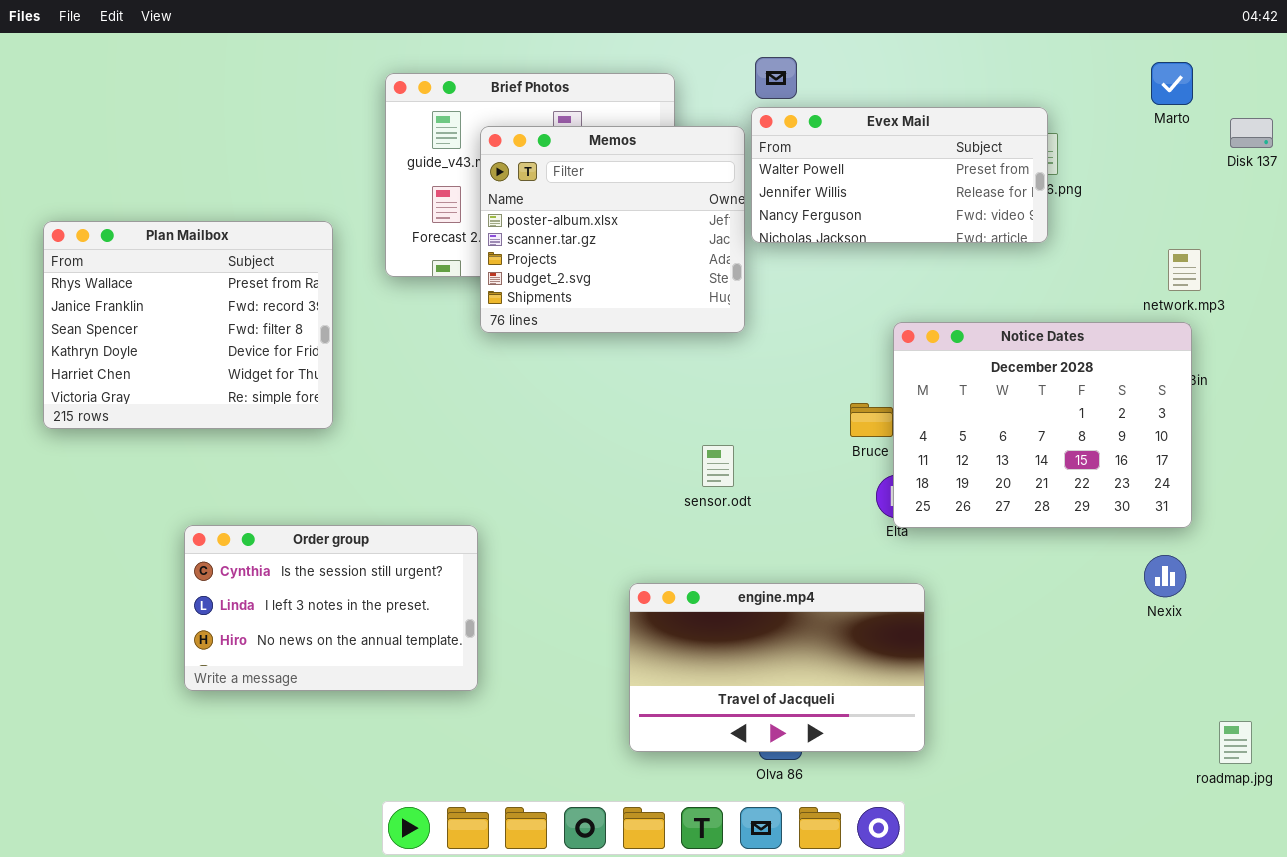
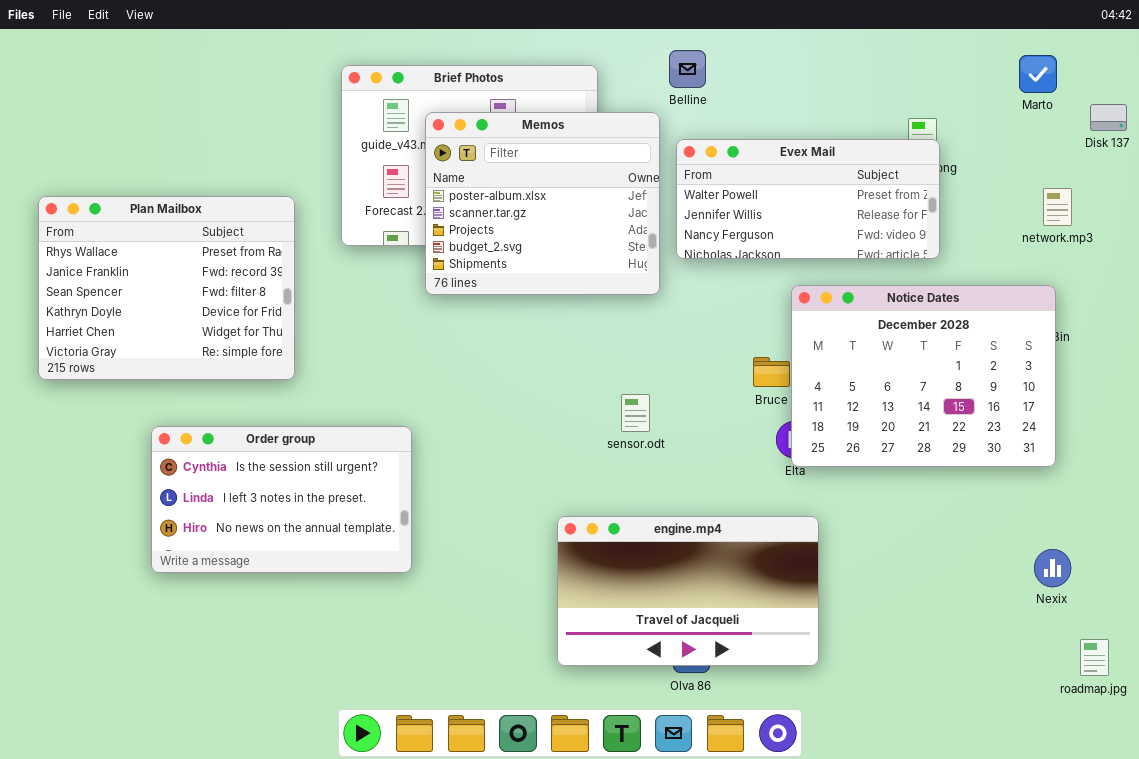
Evex Mail: [751,107,1048,243] -> [676,139,940,259], moved
network.mp3: [1168,249,1201,291] -> [1043,188,1072,226], moved
Order group: [184,525,478,691] -> [151,426,412,573], moved
Nexix: [1144,555,1186,597] -> [1034,549,1071,587], moved

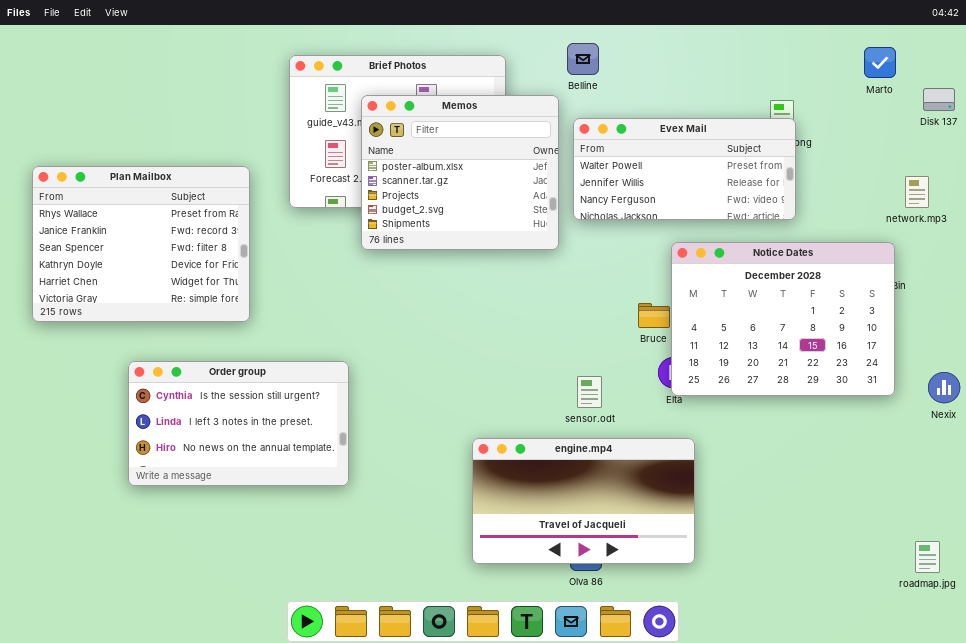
network.mp3: [1043,188,1072,226] -> [905,176,929,208], moved
sensor.odt: [621,394,650,432] -> [577,376,602,408], moved
Nexix: [1034,549,1071,587] -> [928,372,960,403], moved

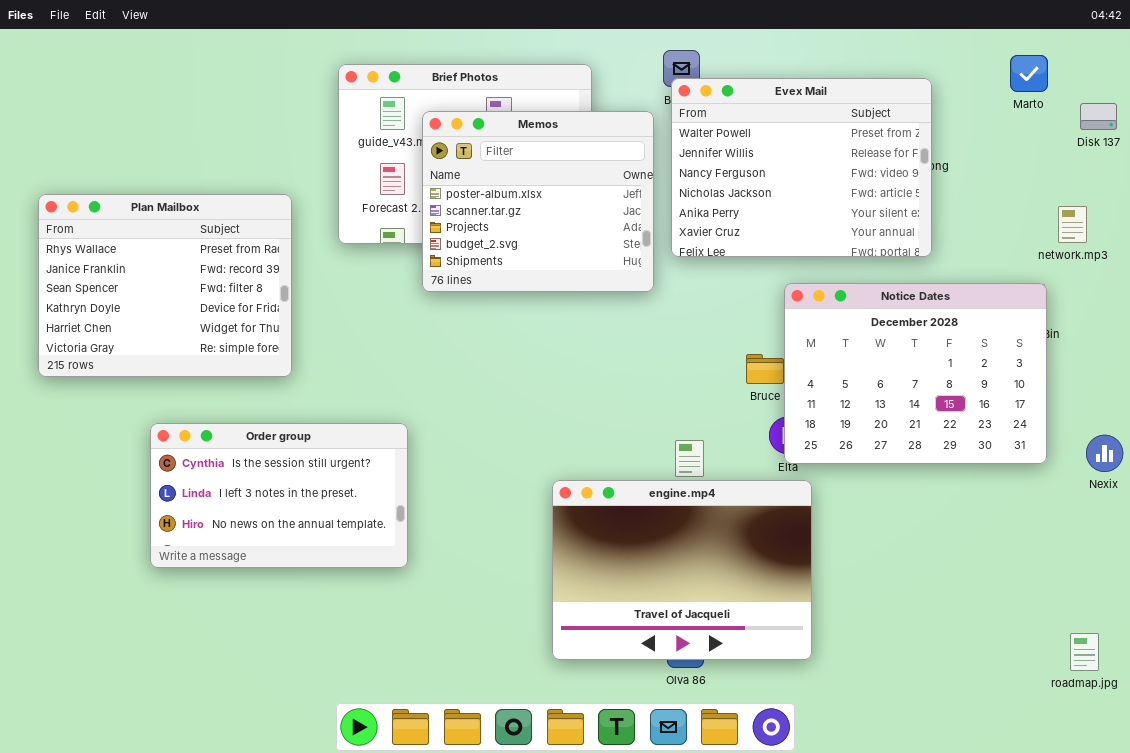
Evex Mail: [573,118,796,220] -> [671,78,932,257], resized
engine.mp4: [472,438,695,564] -> [552,480,812,660], resized

